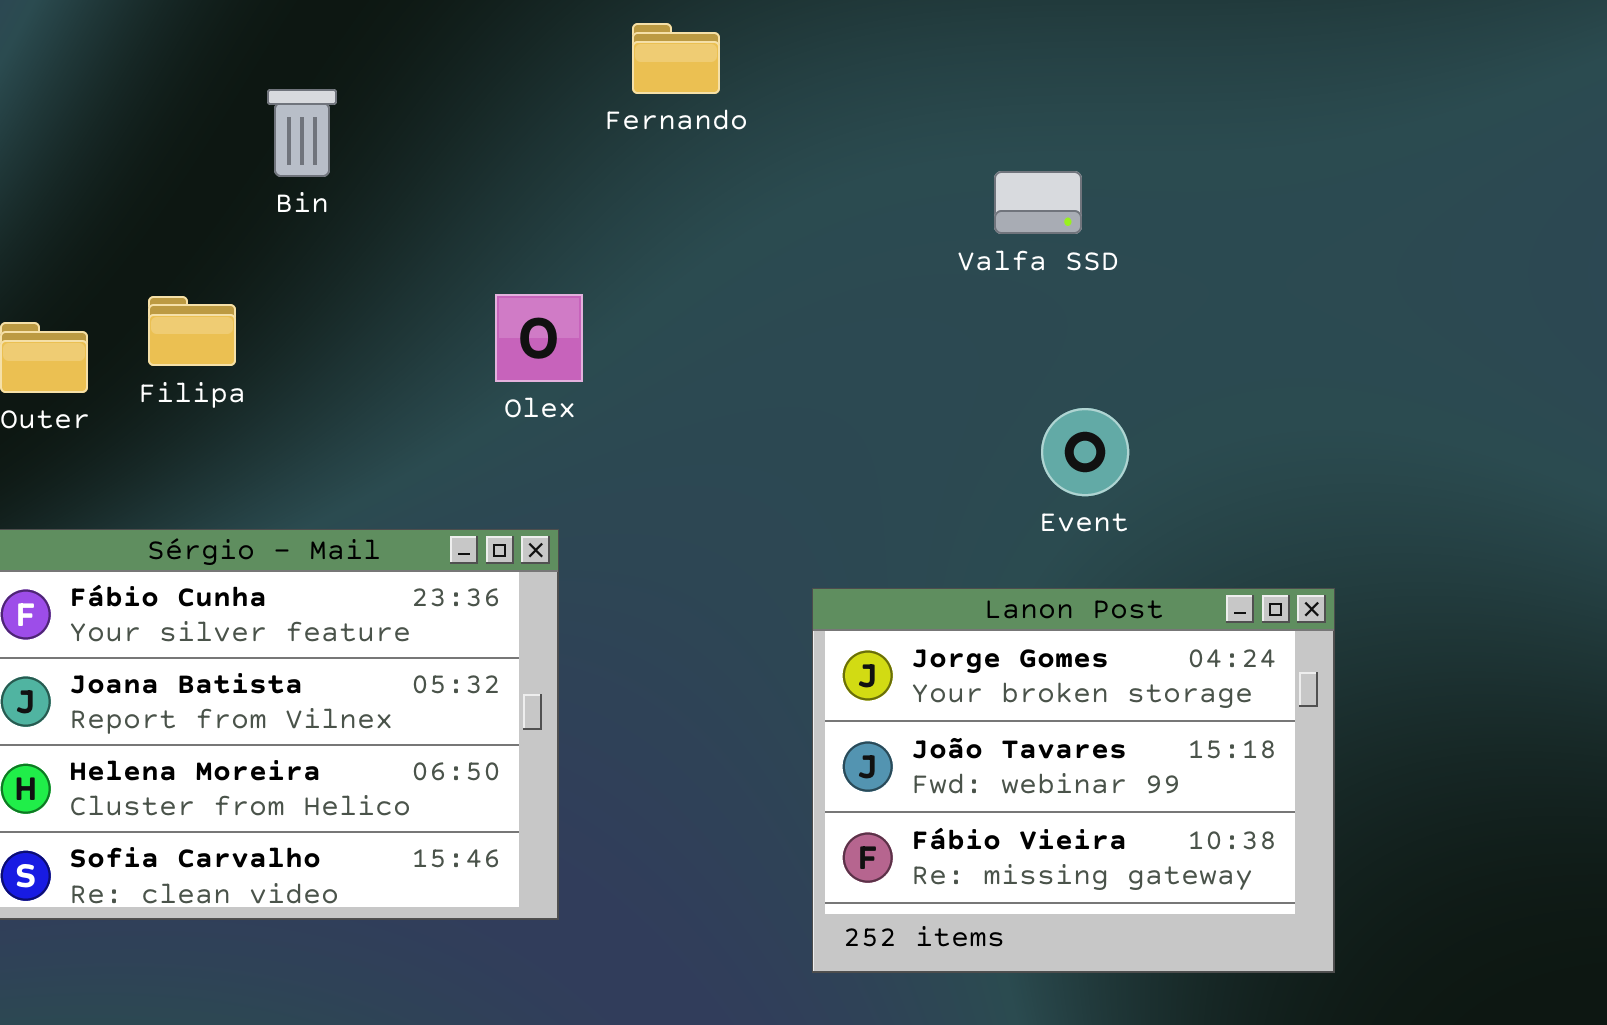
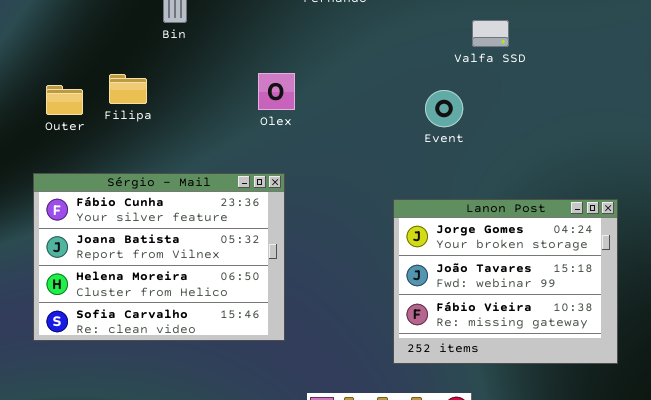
Event: [1041,408,1129,496] -> [425,90,463,127], moved

